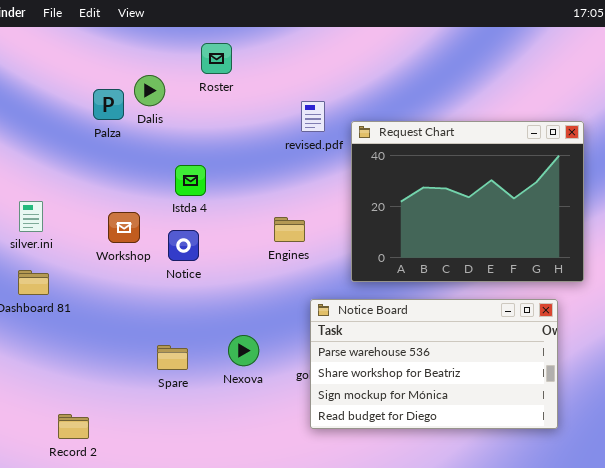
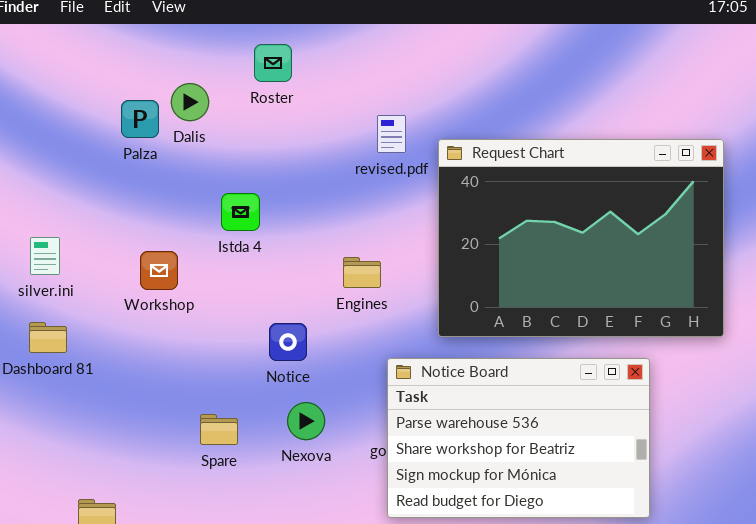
Notice: [168,230,199,261] -> [269,323,307,361], moved
Notice Board: [310,299,558,429] -> [387,358,650,518], resized

